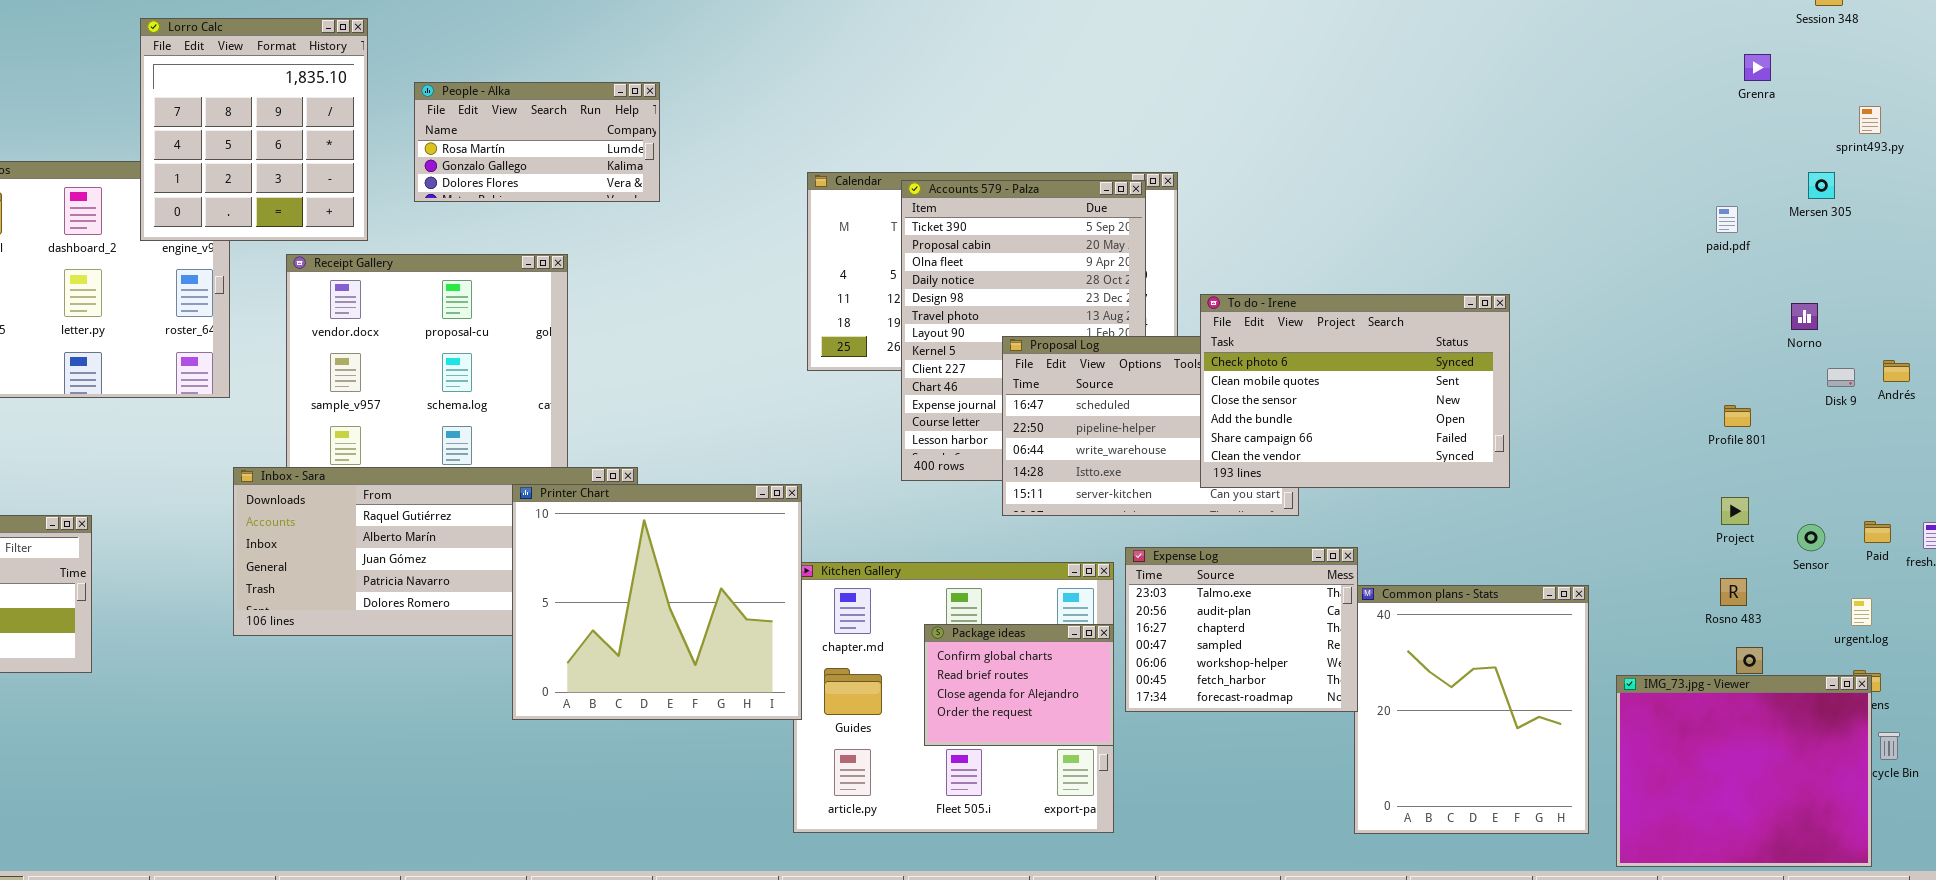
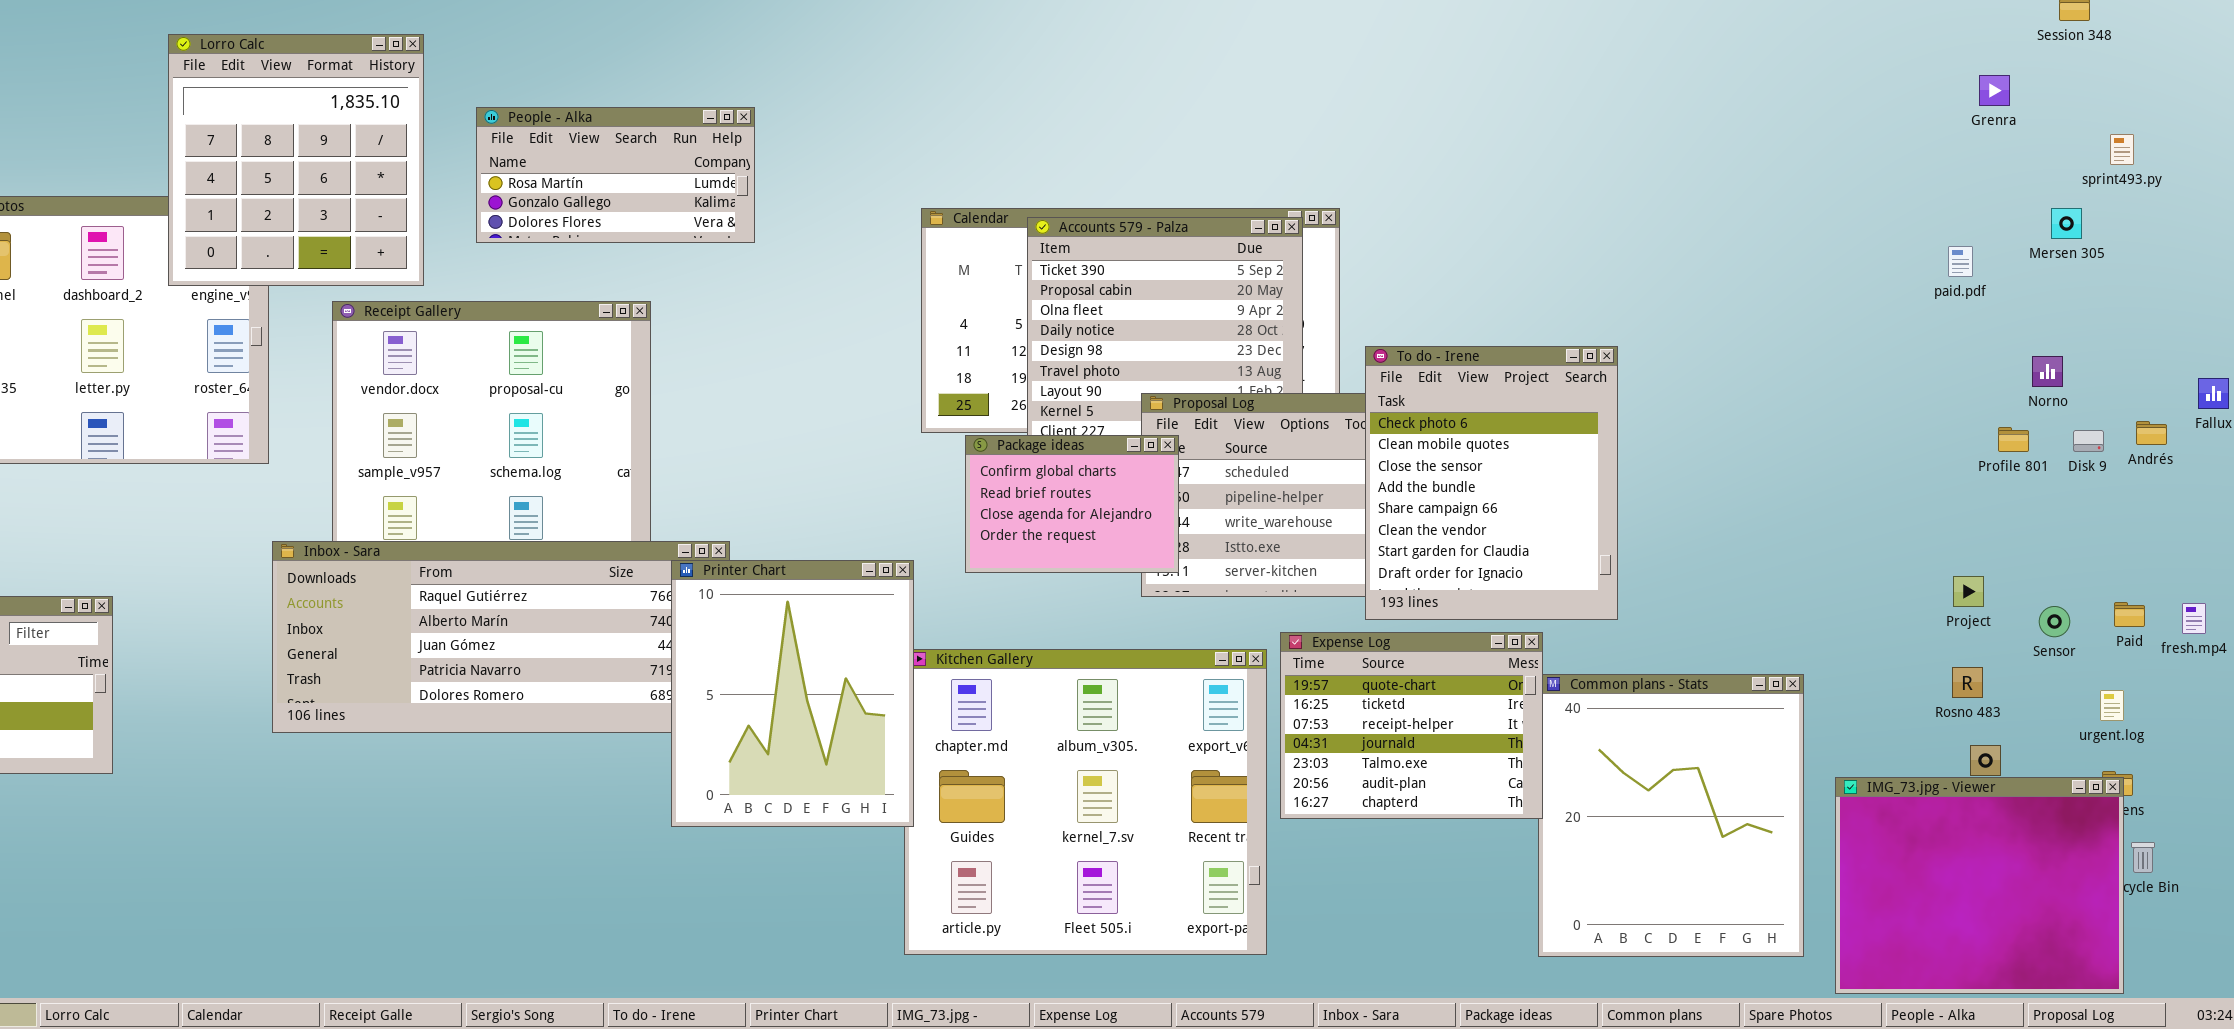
To do - Irene: [1200,294,1510,488] -> [1365,346,1618,620], resized
Profile 801: [1724,405,1751,427] -> [1998,427,2029,452], moved
Printer Chart: [512,484,802,720] -> [671,560,914,827], resized
Expense Log: [1125,547,1358,712] -> [1280,632,1543,819], scrolled up 4 rows
Package ideas: [924,624,1114,746] -> [965,435,1179,573], moved

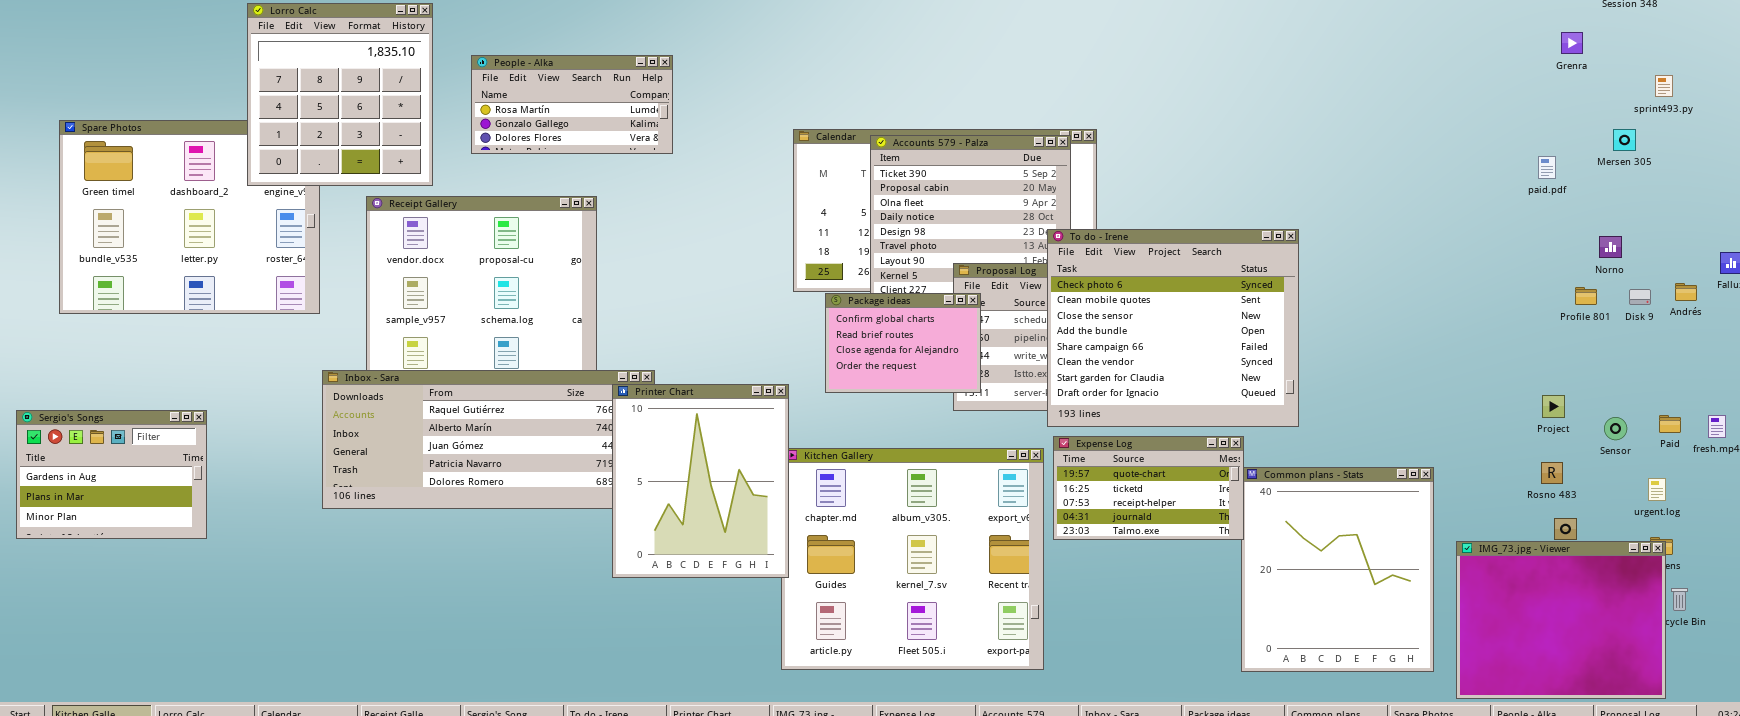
To do - Irene: [1365,346,1618,620] -> [1047,229,1299,427], resized
Expense Log: [1280,632,1543,819] -> [1053,436,1244,540], resized

